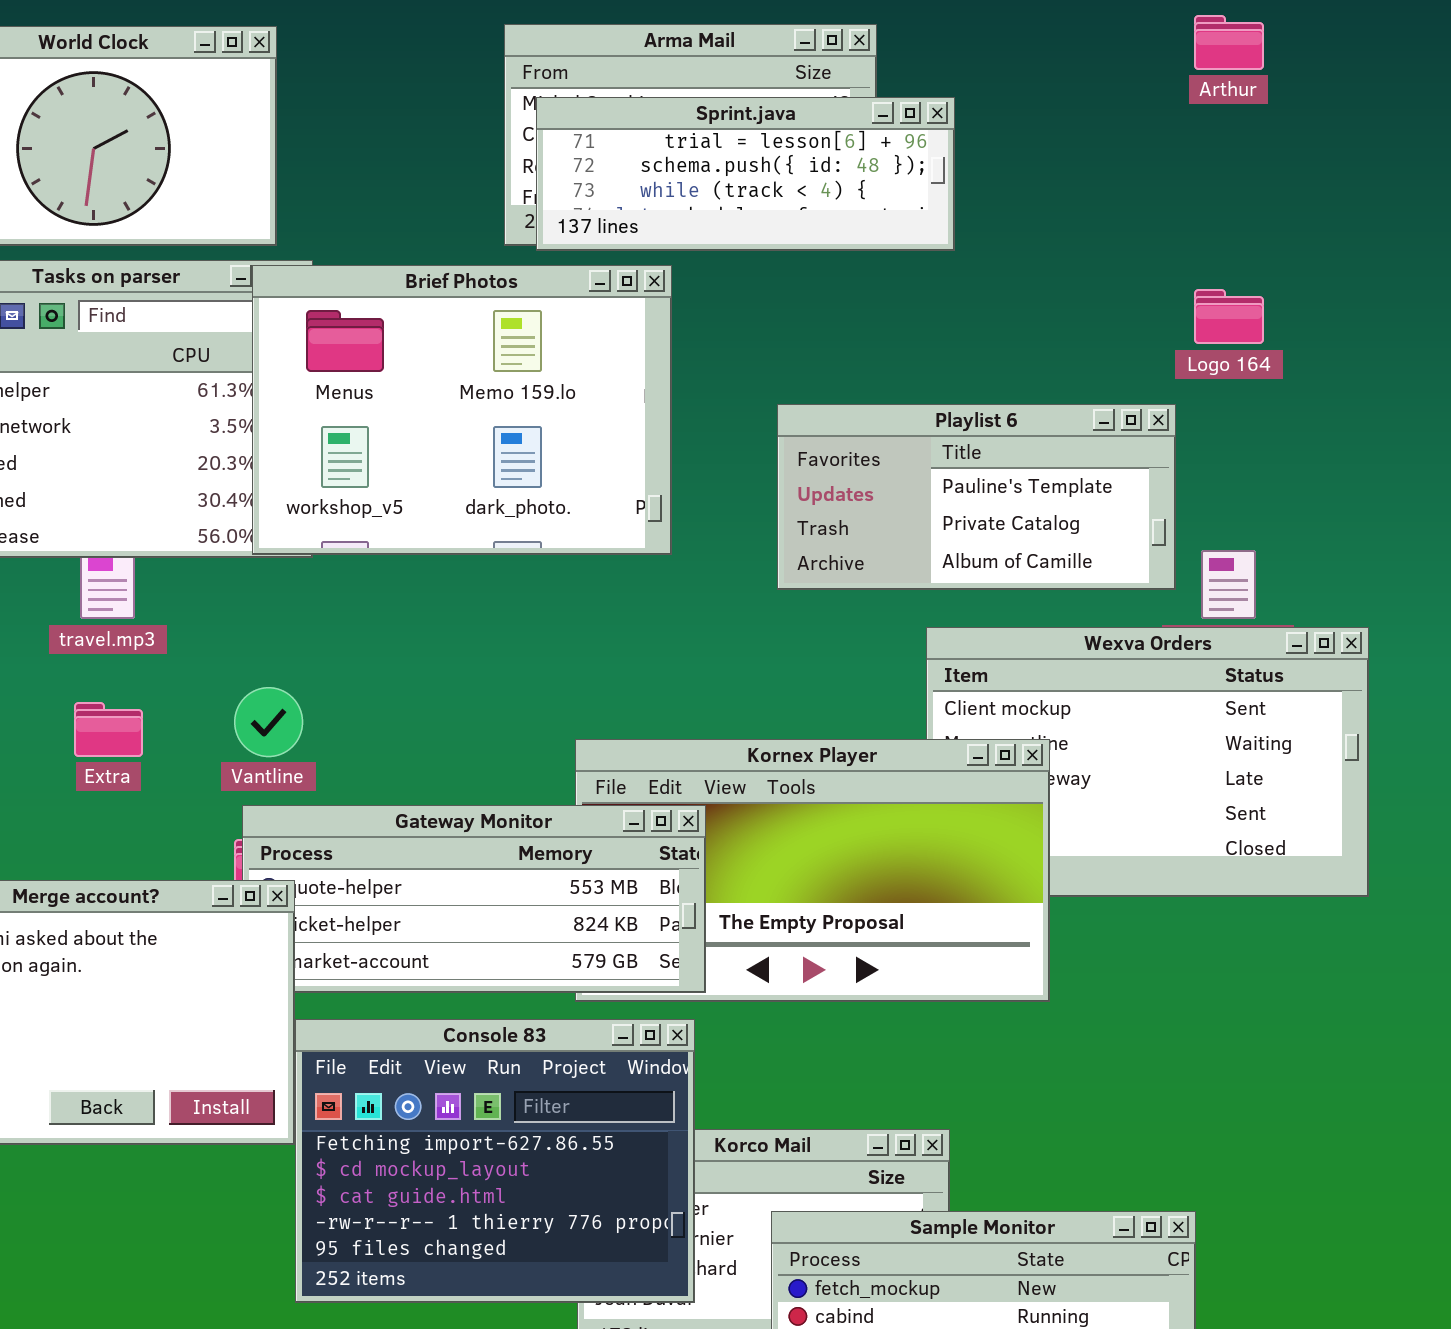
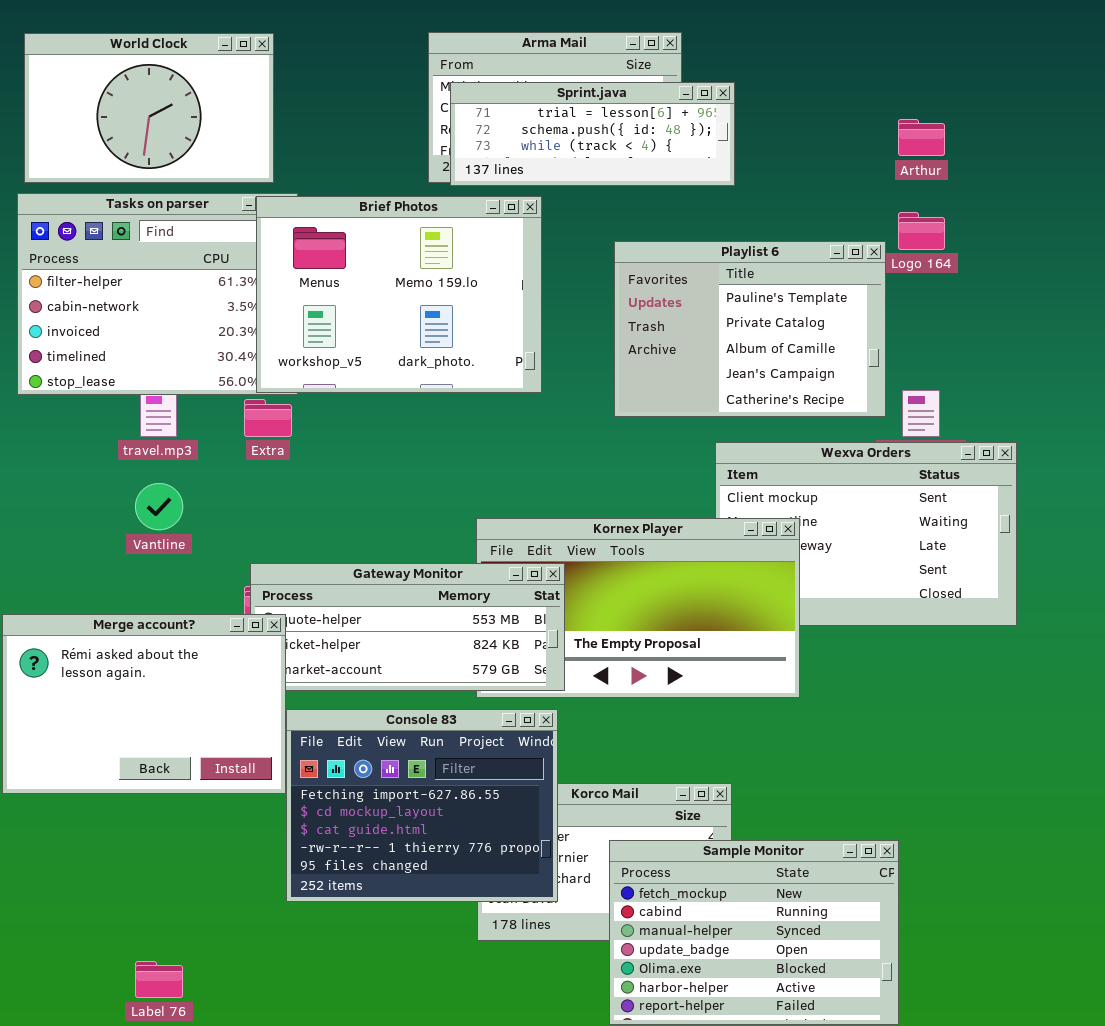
Arthur: [1194,15,1264,70] -> [898,119,945,156], moved
Playlist 6: [777,404,1176,590] -> [614,241,886,417], resized
Vantline: [234,687,303,757] -> [135,483,183,530], moved
Extra: [74,702,143,757] -> [244,399,292,437], moved

